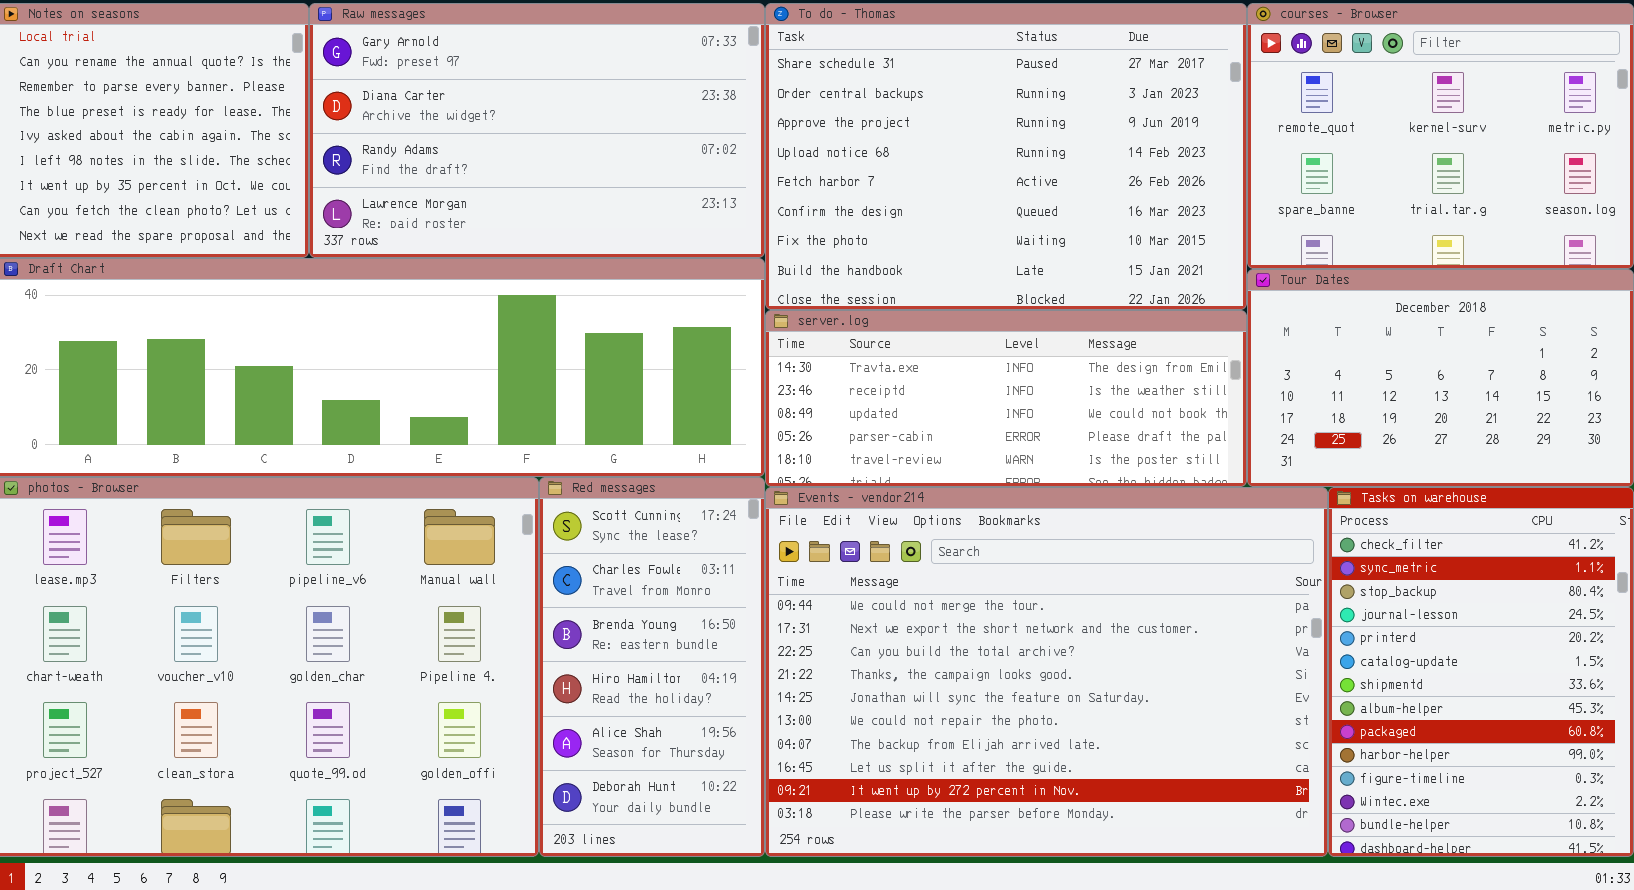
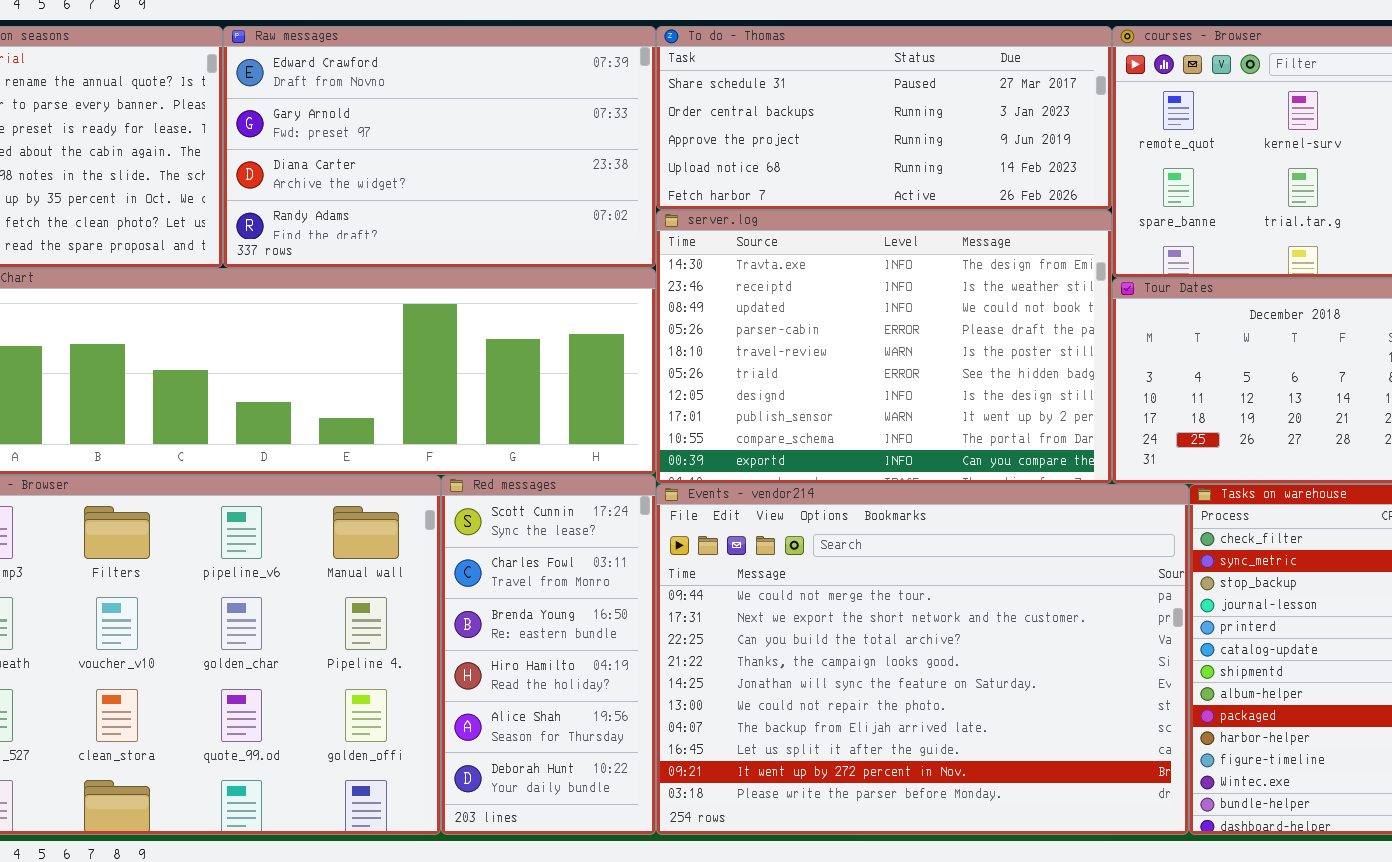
Raw messages: [309,3,765,258] -> [223,26,656,268], scrolled up 1 row
To do - Thomas: [765,3,1247,310] -> [656,26,1112,210], resized
server.log: [765,310,1247,487] -> [656,210,1112,484], resized

